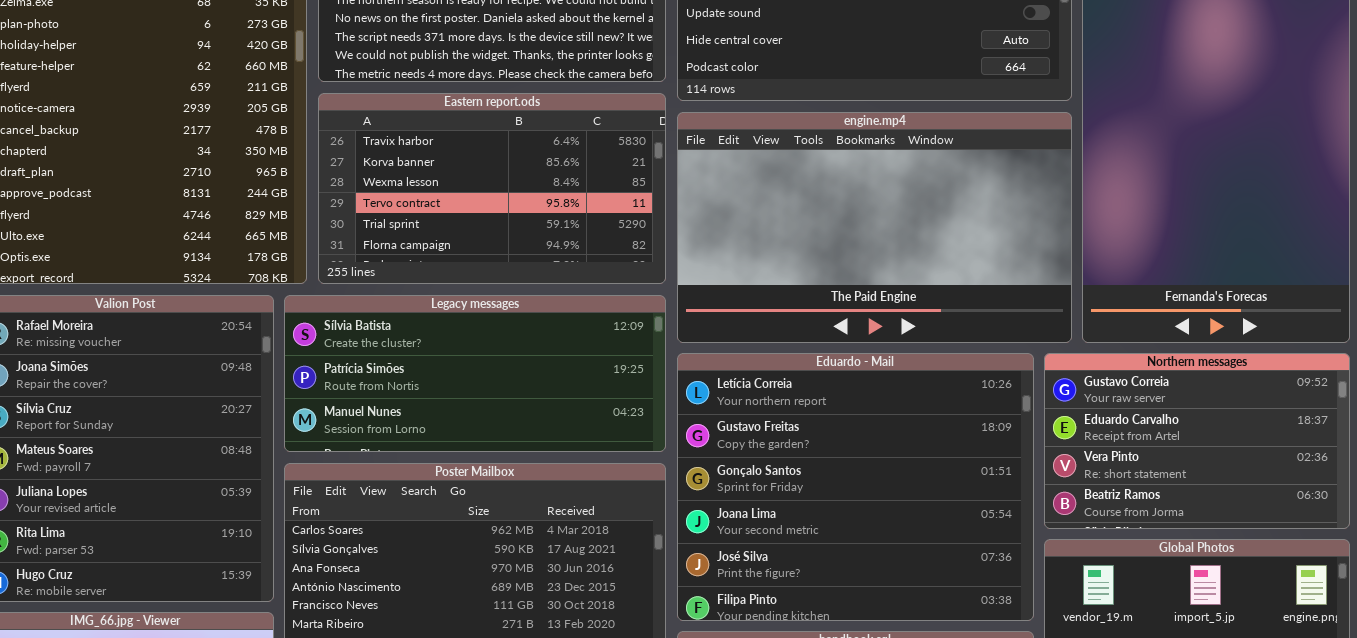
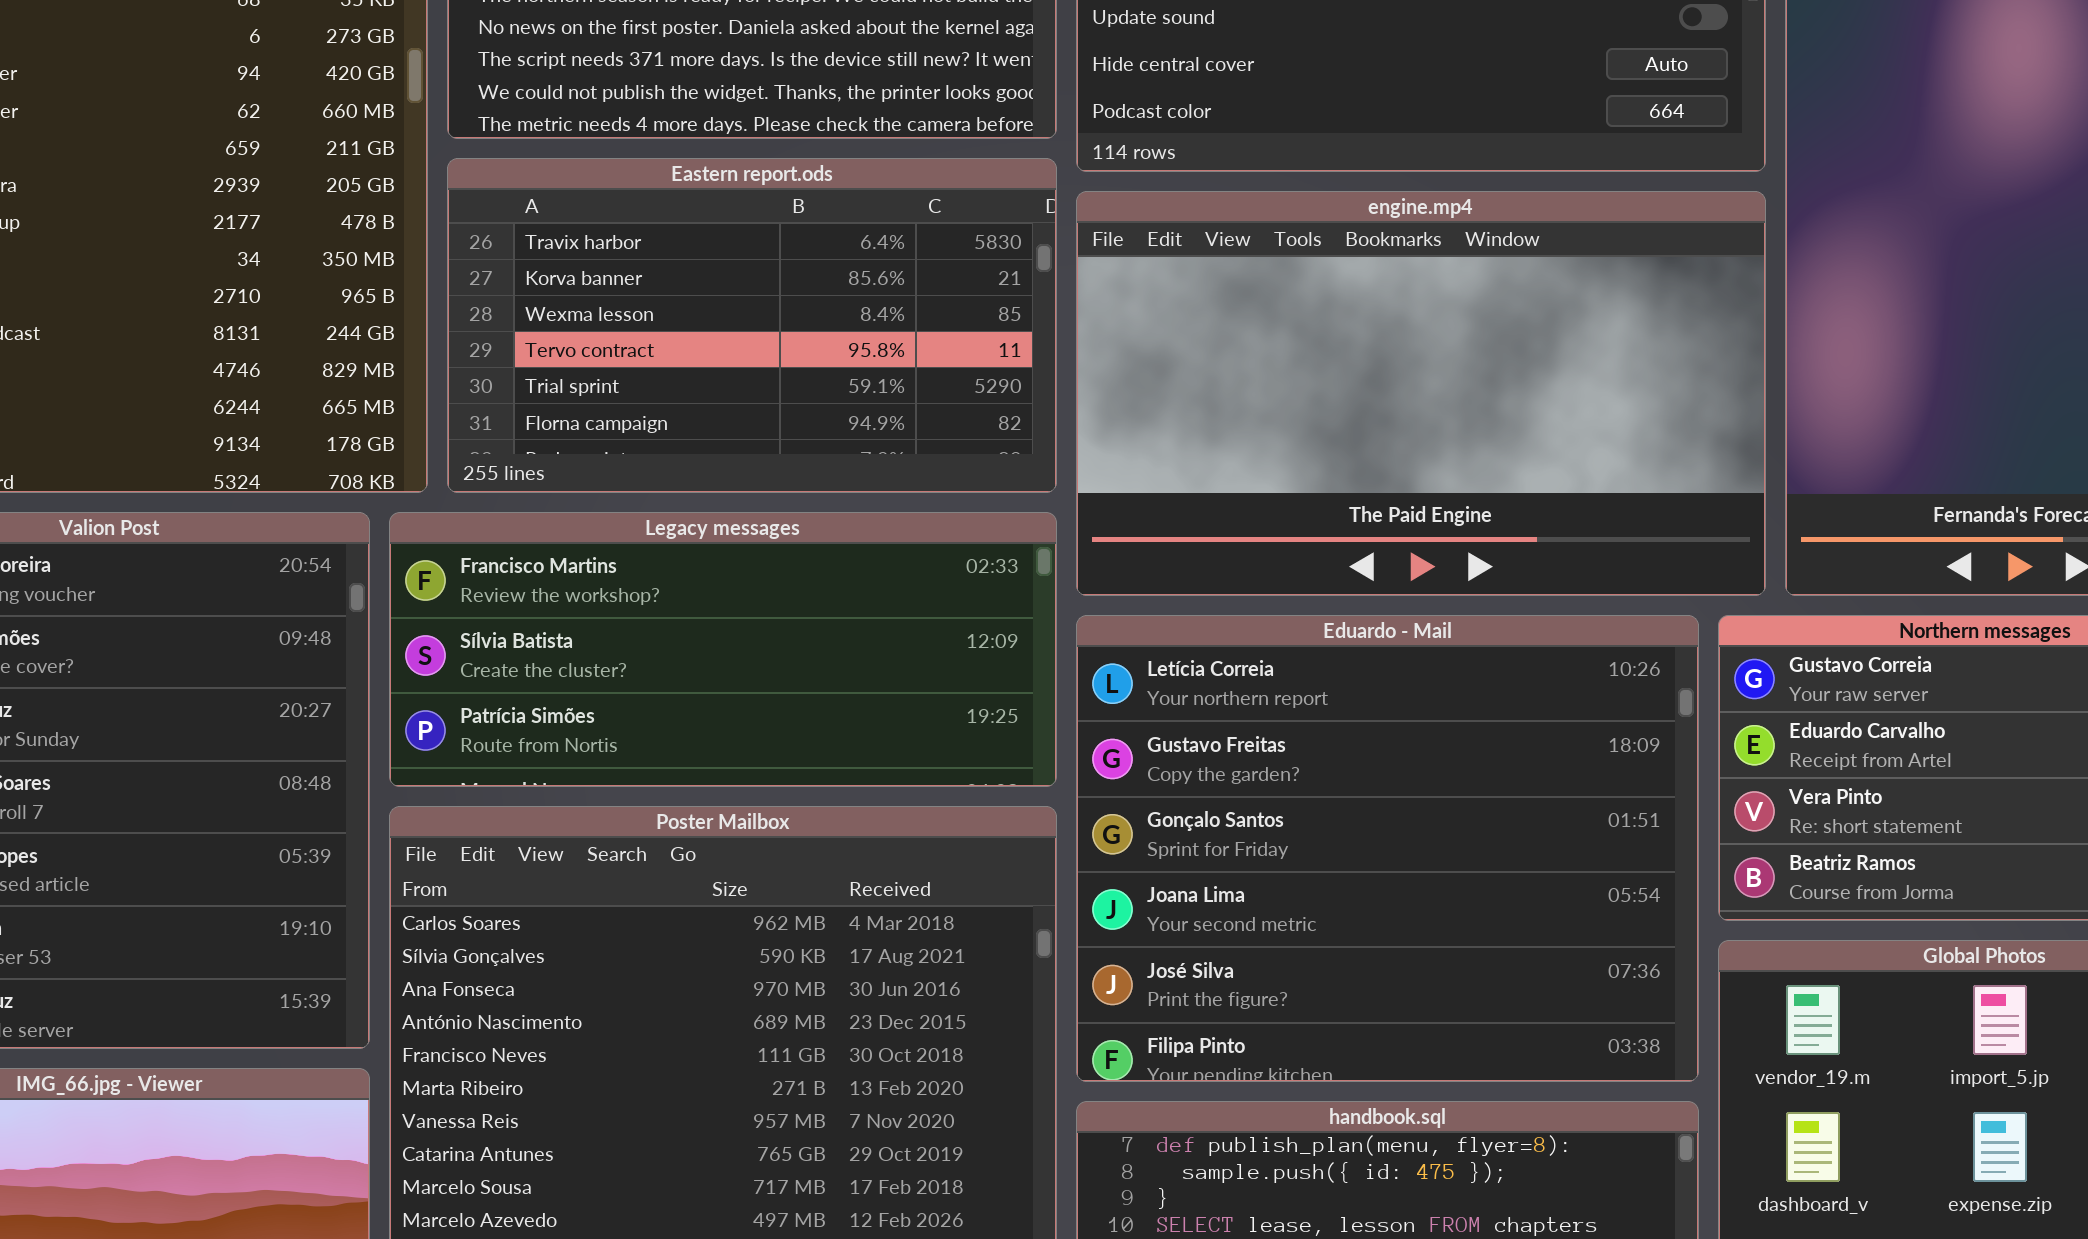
Legacy messages: [284,295,666,452] -> [389,512,1057,787], scrolled up 1 row

